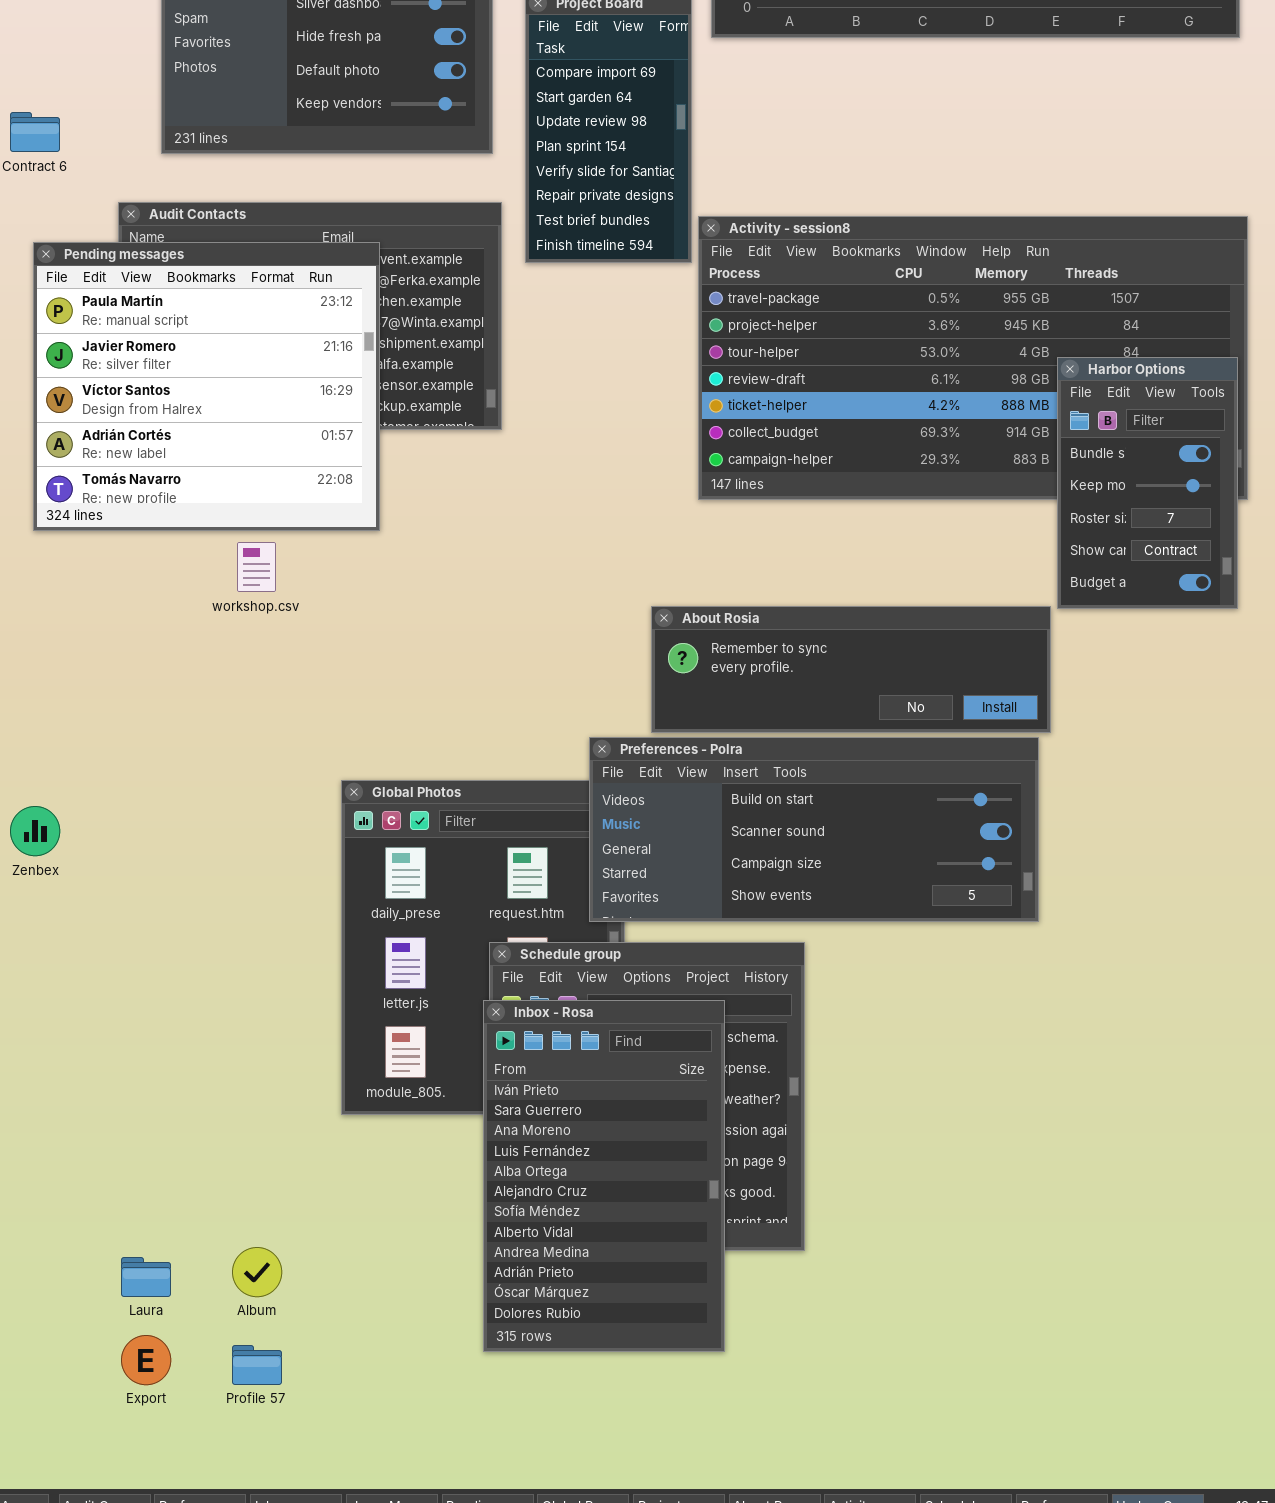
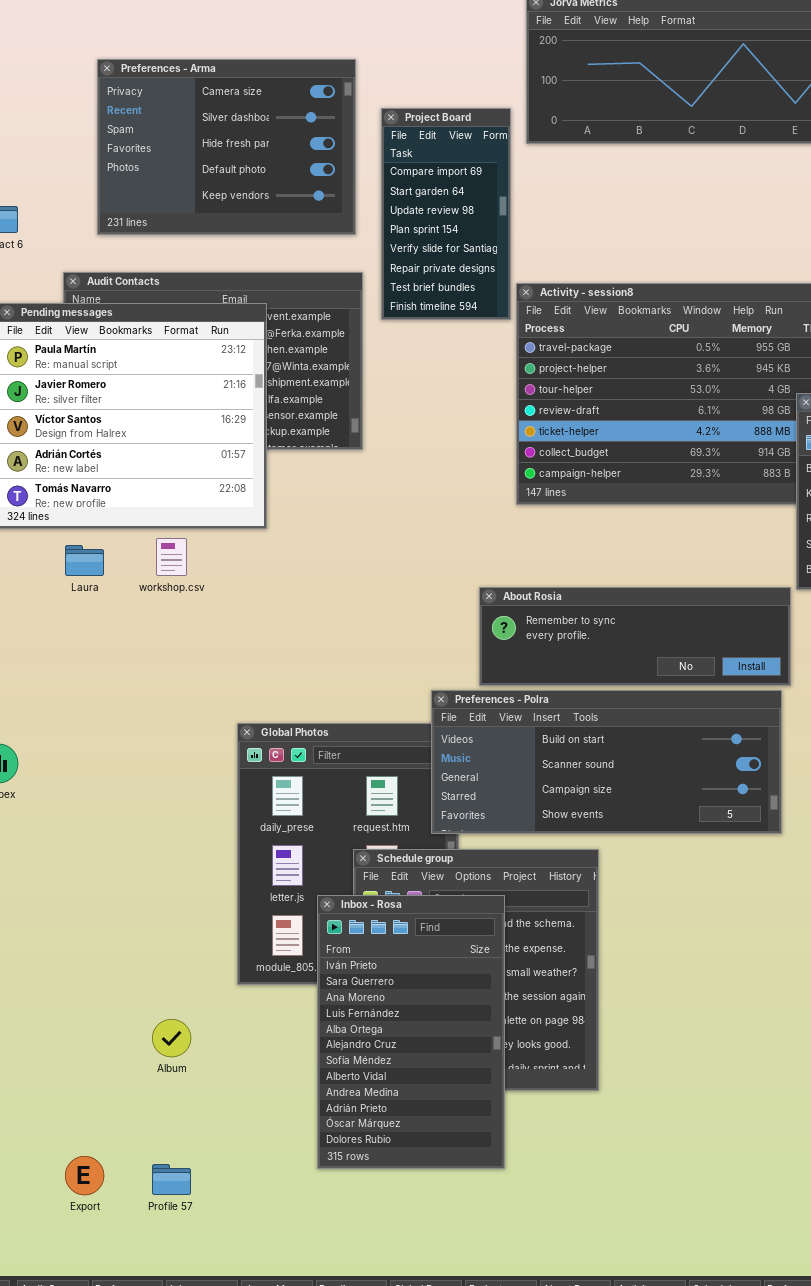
Inbox - Rosa: [483,1000,725,1352] -> [317,895,505,1169], moved
Album: [232,1247,282,1297] -> [152,1019,191,1057], moved
Laura: [121,1257,171,1297] -> [65,545,104,576], moved

